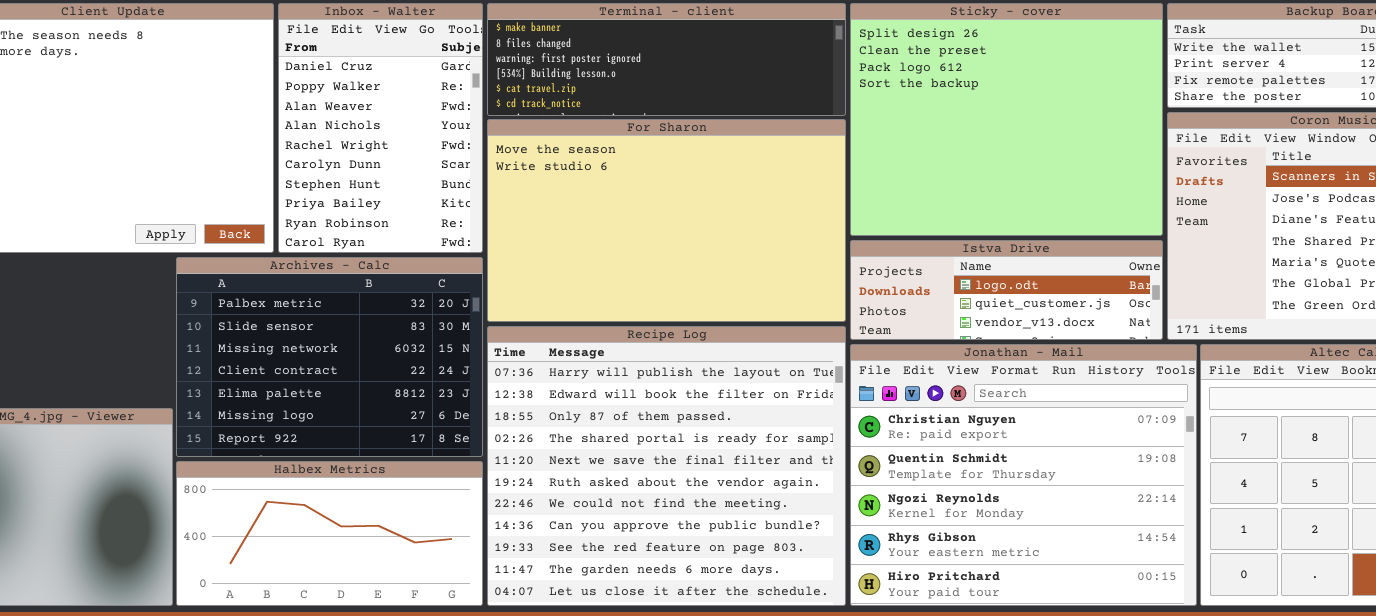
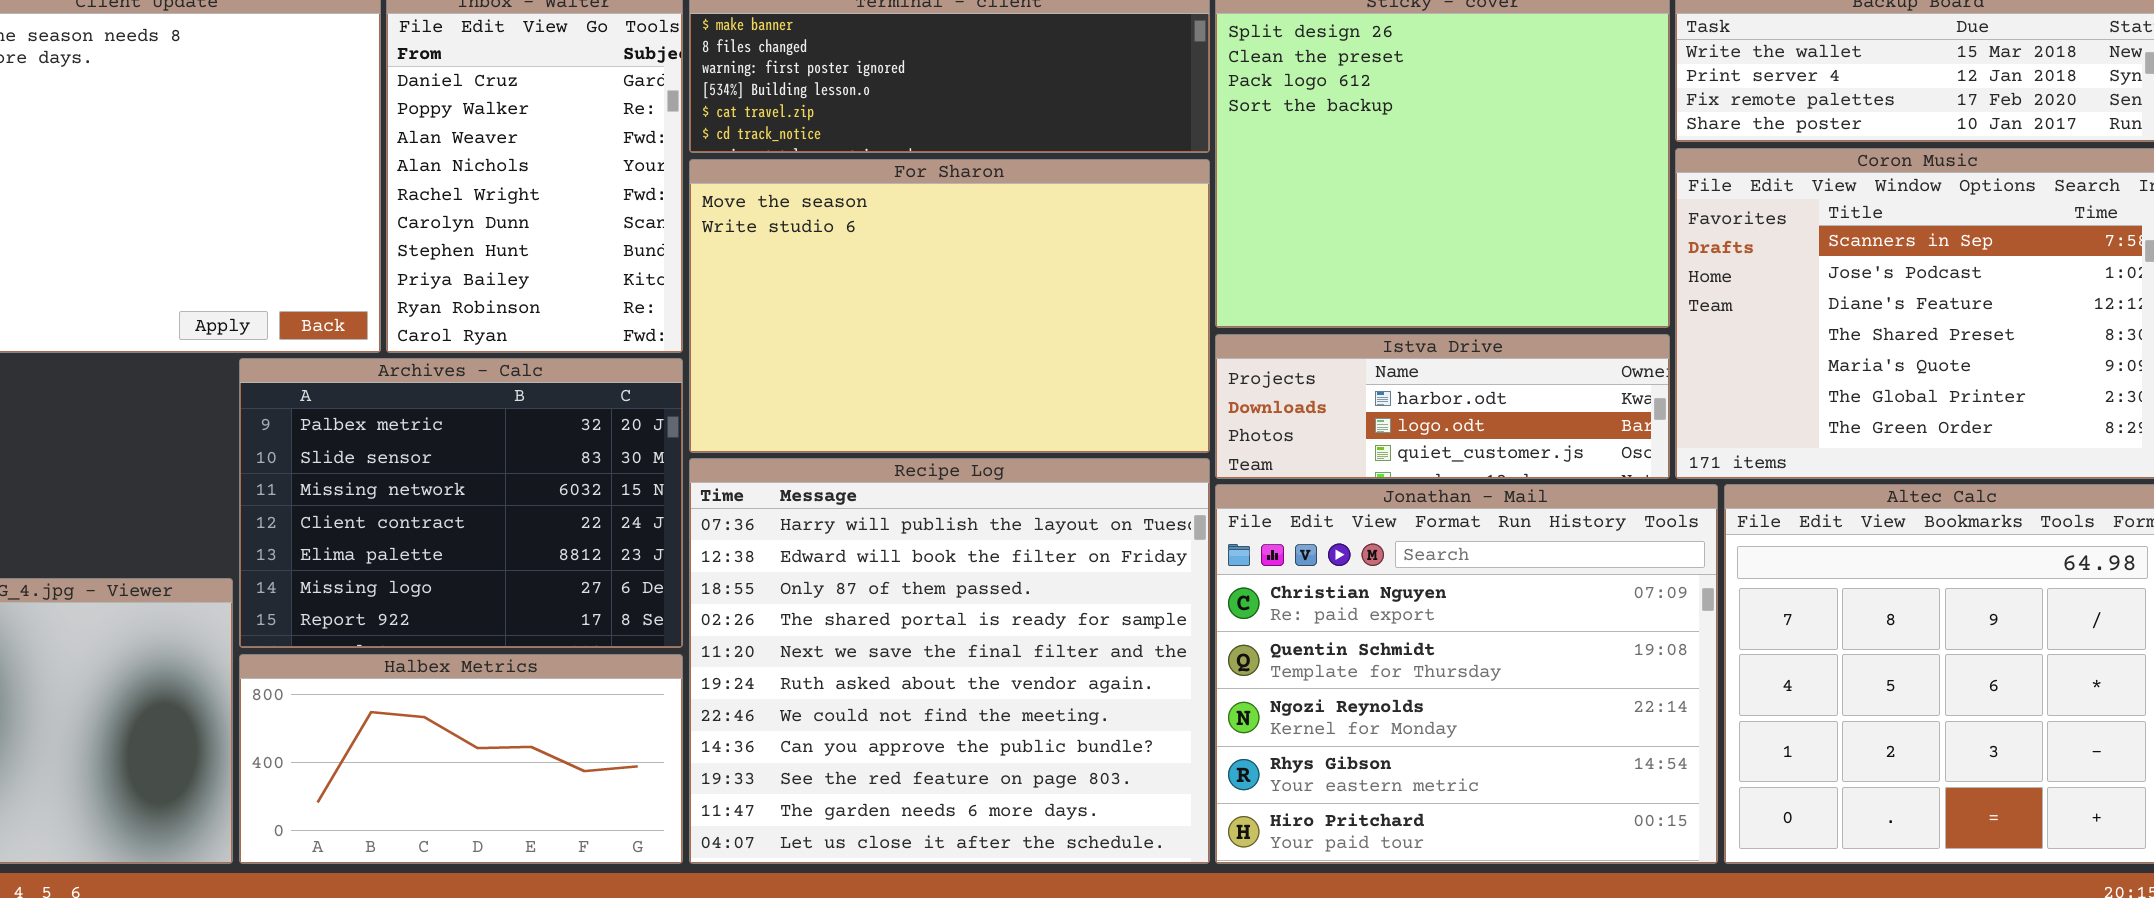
Istva Drive: [850,240,1163,340] -> [1215,334,1670,479], scrolled up 1 row

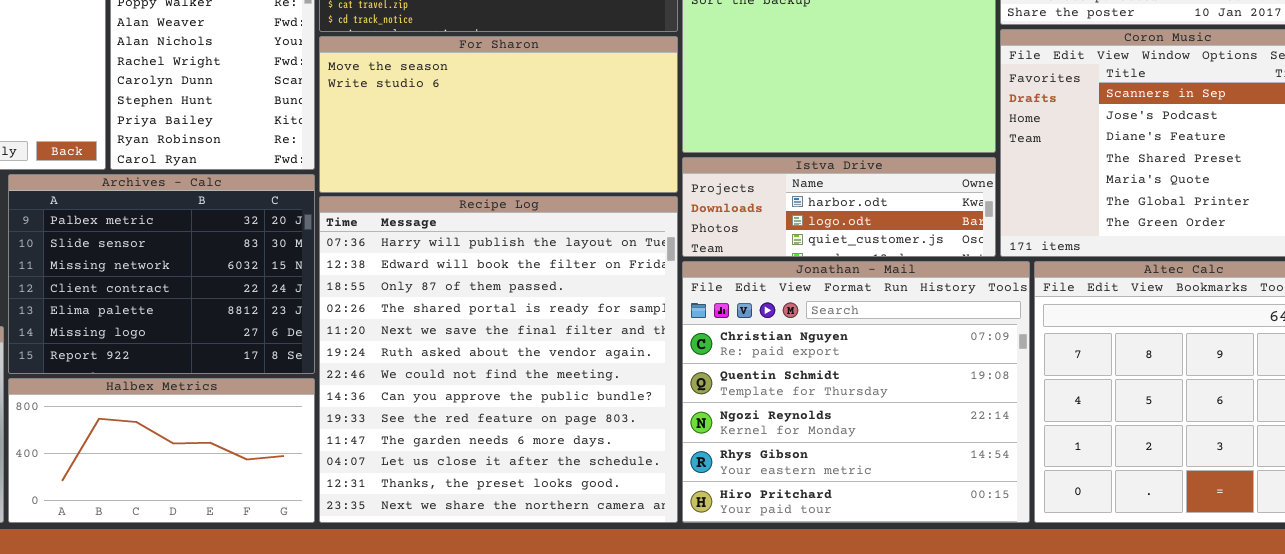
For Sharon: [689,159,1210,453] -> [319,36,678,193], resized
Recipe Log: [689,458,1210,864] -> [319,196,678,523], resized

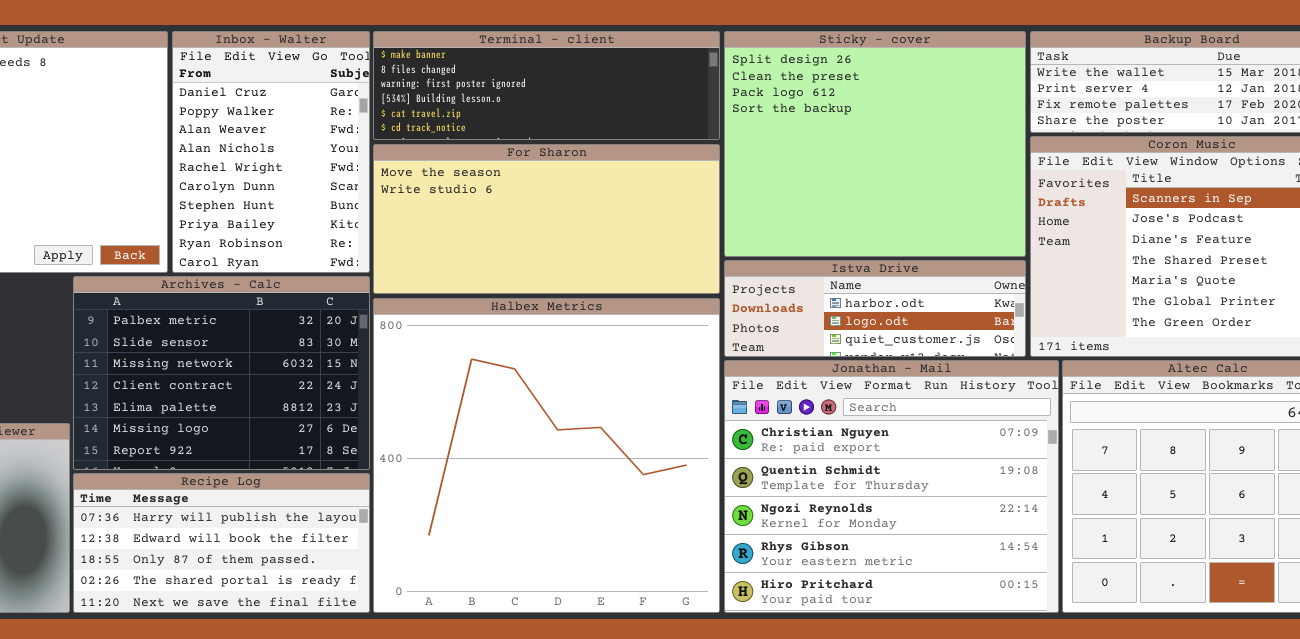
Recipe Log: [319,196,678,523] -> [73,473,370,613], moved, resized
Halbex Metrics: [8,378,315,523] -> [373,298,720,613], moved, resized

